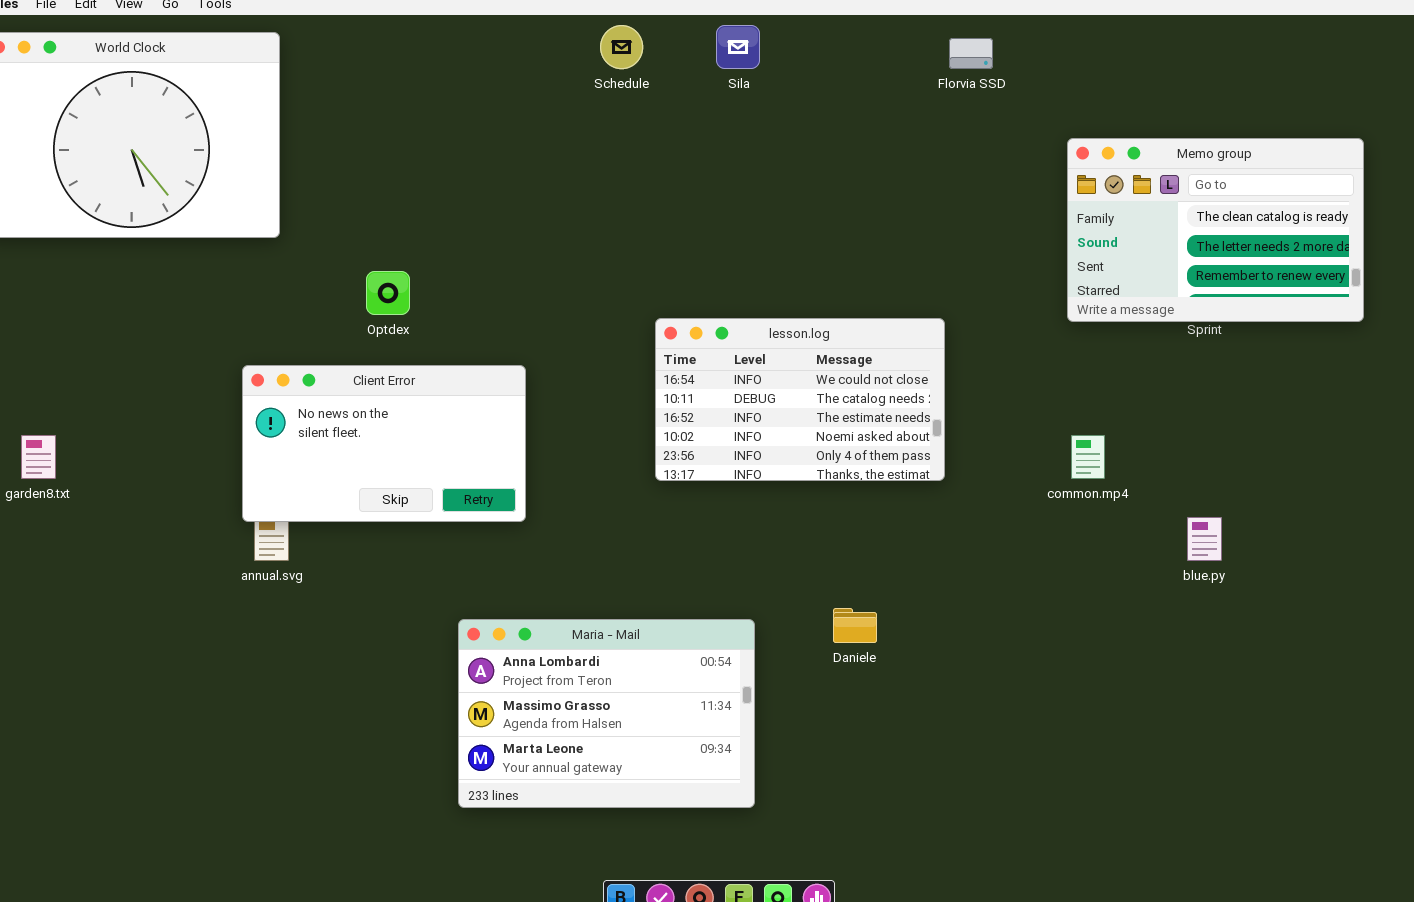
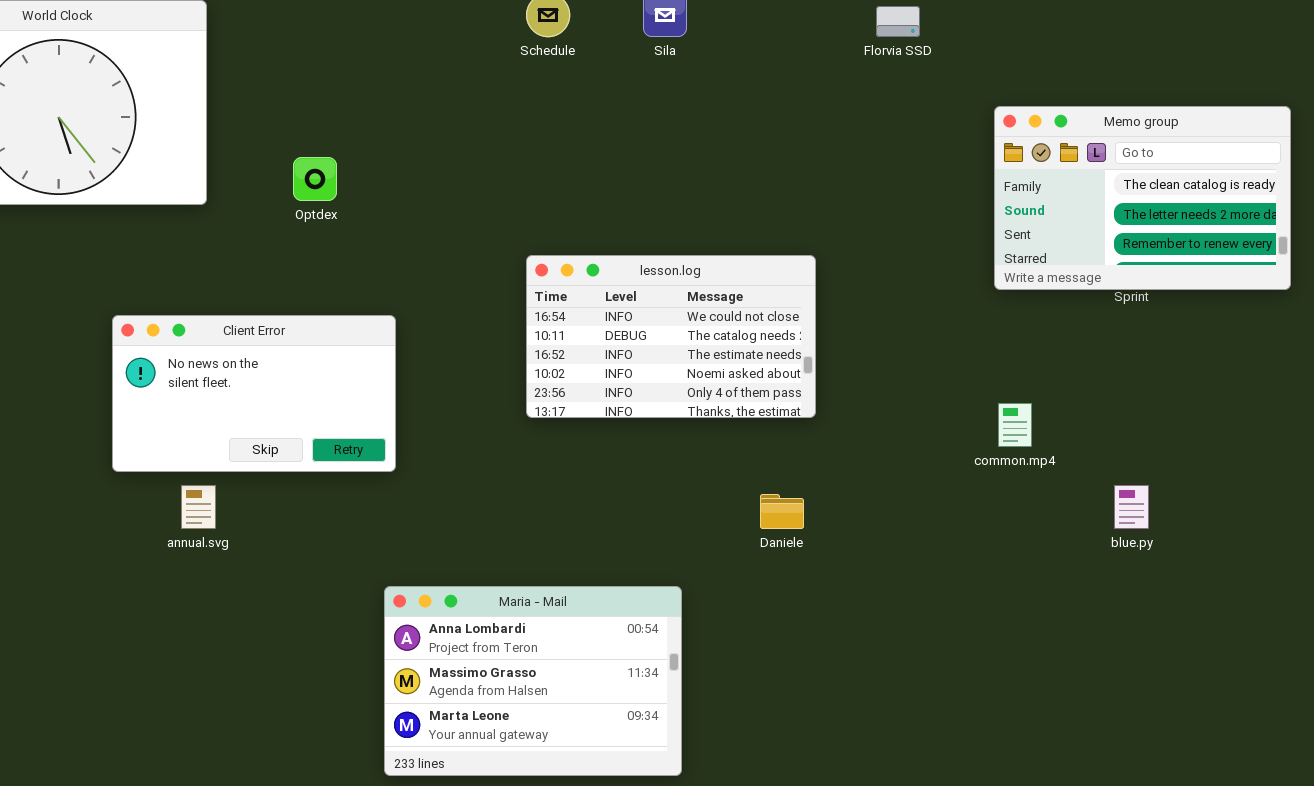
Optdex: [366,271,410,315] -> [293,157,337,201], moved
lesson.log: [655,318,945,481] -> [526,255,816,418], moved
Client Error: [242,365,526,522] -> [112,315,396,472], moved
Daniele: [833,608,877,643] -> [760,494,804,529], moved

